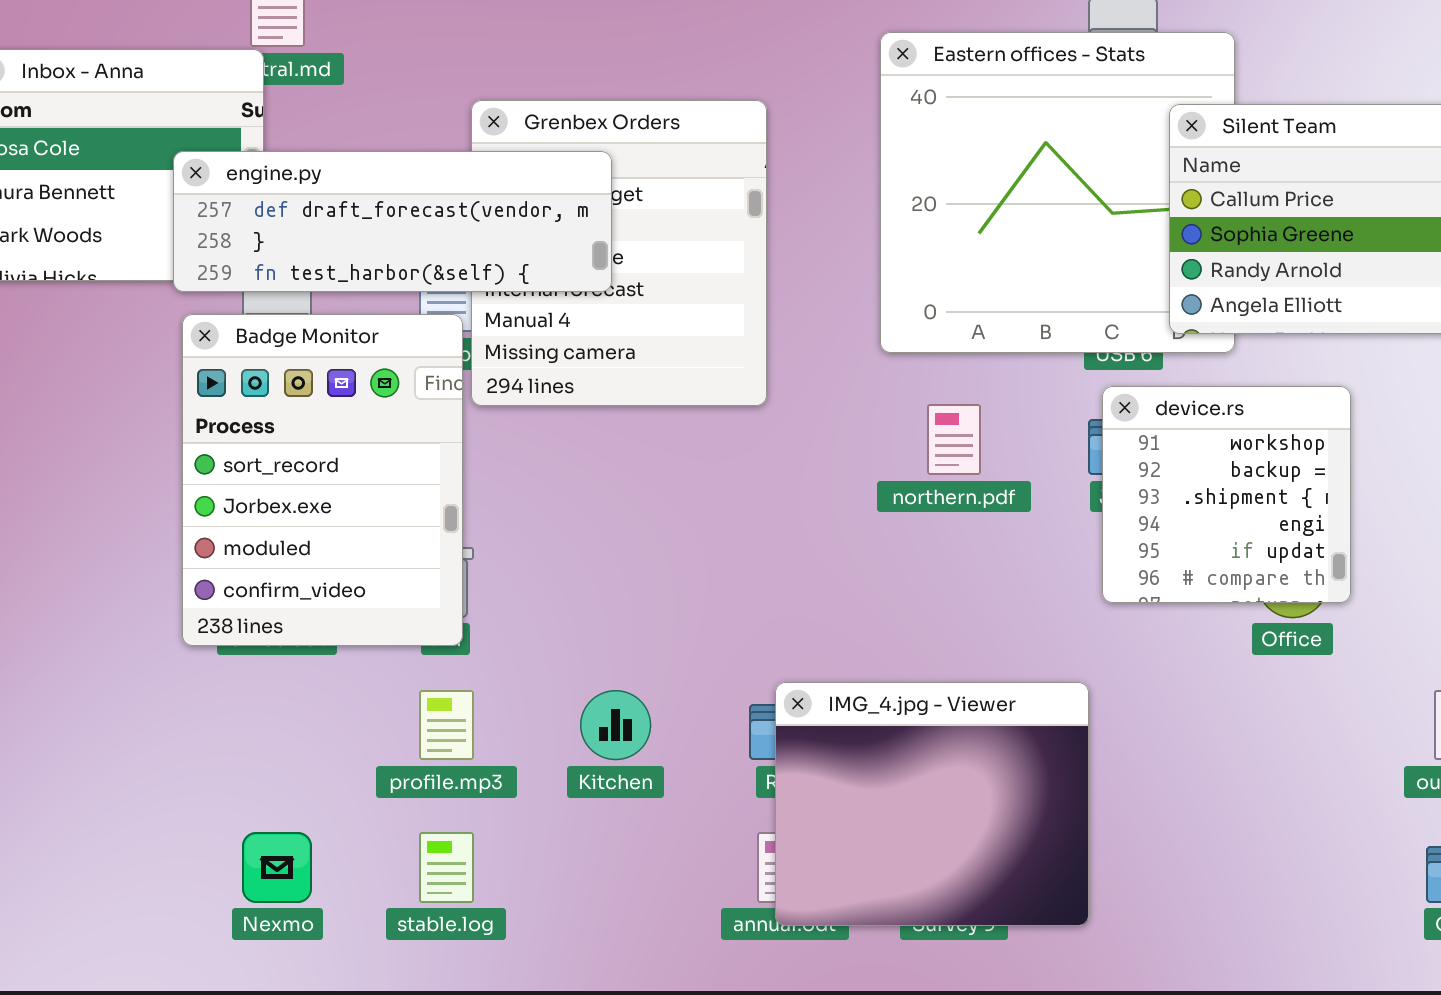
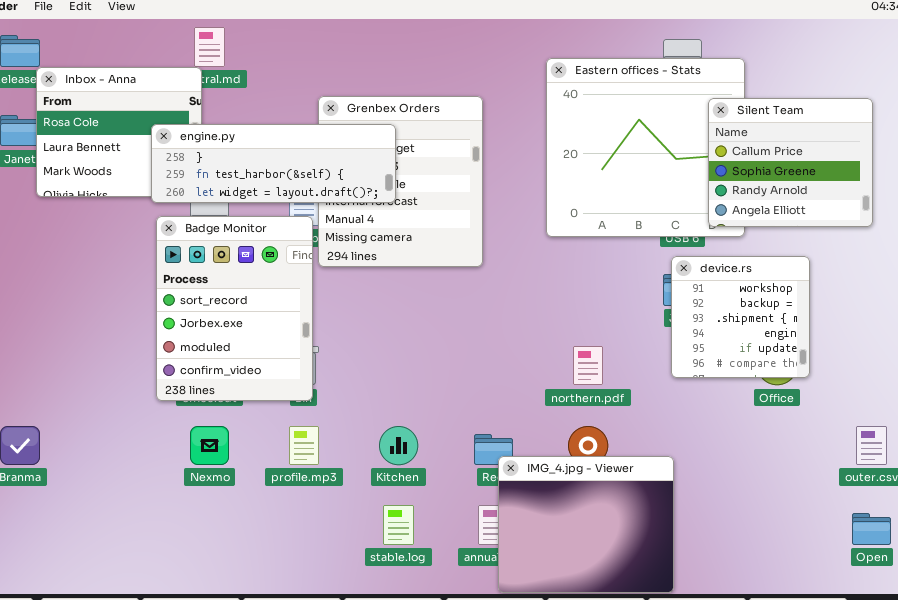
engine.py: [173,151,612,292] -> [151,124,396,203], scrolled down 1 row
northern.pdf: [927,404,981,475] -> [573,346,603,385], moved
IMG_4.jpg - Viewer: [775,682,1089,926] -> [498,456,674,593], moved
Nexmo: [242,832,312,903] -> [190,426,229,465], moved
stable.log: [419,832,474,903] -> [383,505,414,545], moved

